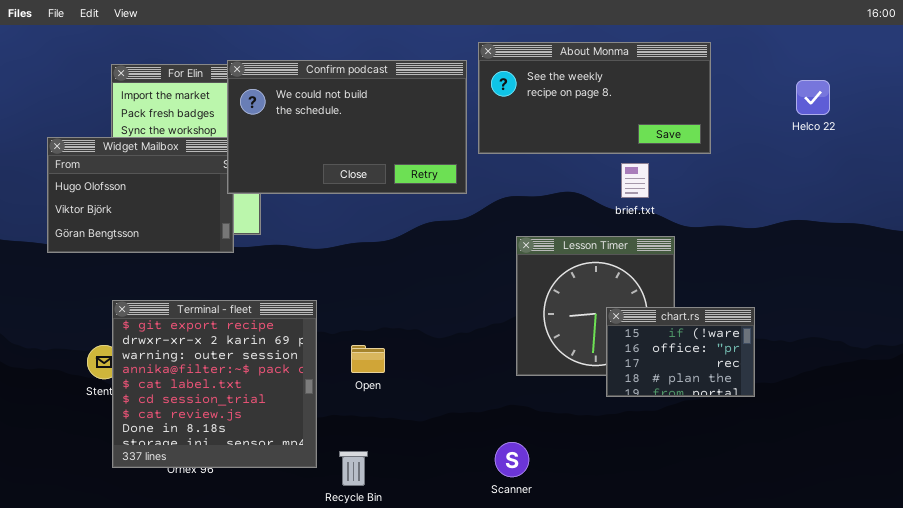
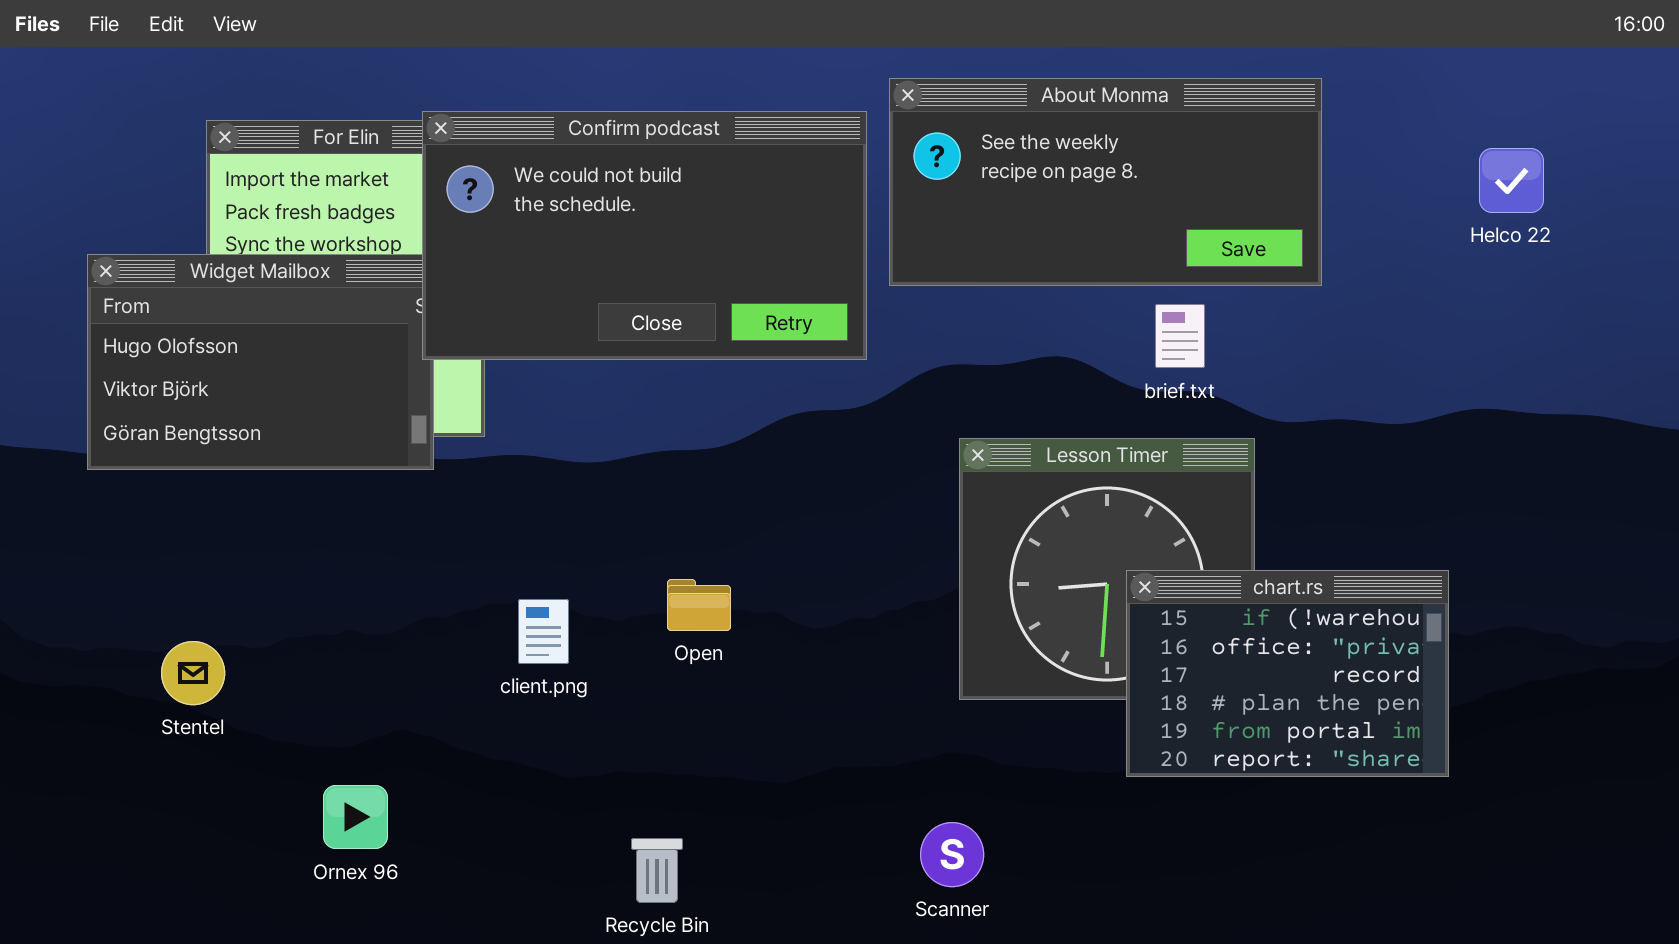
Terminal - fleet: [112,300,317,468] -> none, closed
chart.rs: [606,307,755,397] -> [1126,570,1449,777], resized
Open: [351,345,385,373] -> [667,579,731,631], moved

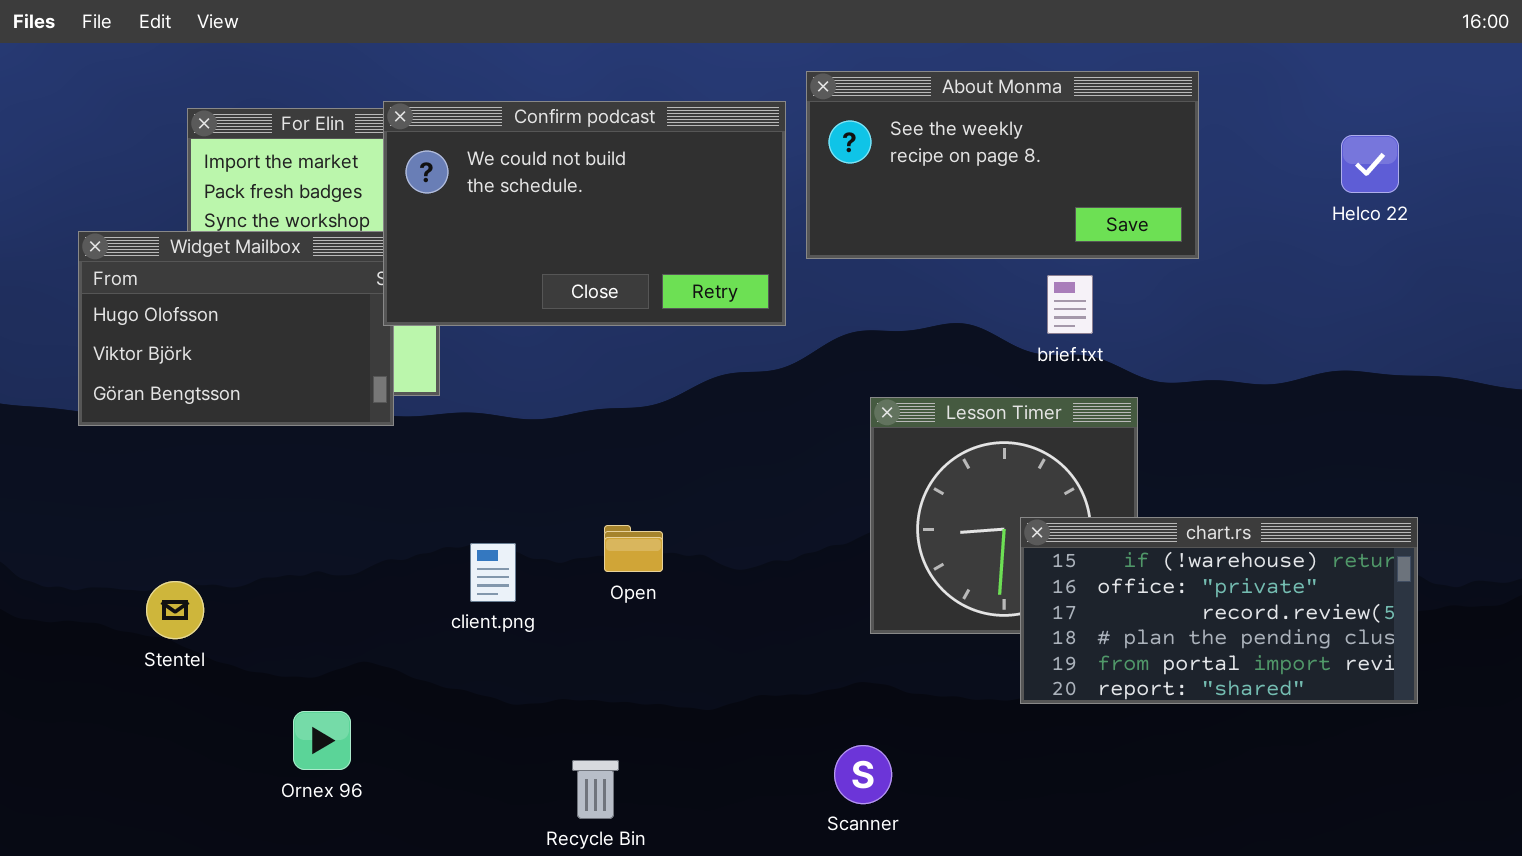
chart.rs: [1126,570,1449,777] -> [1020,517,1418,704], resized

